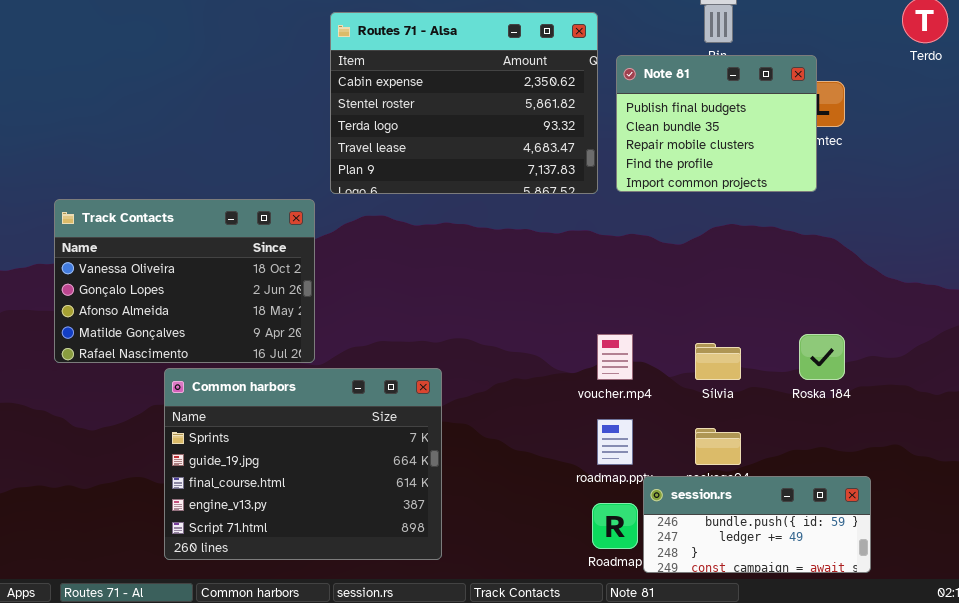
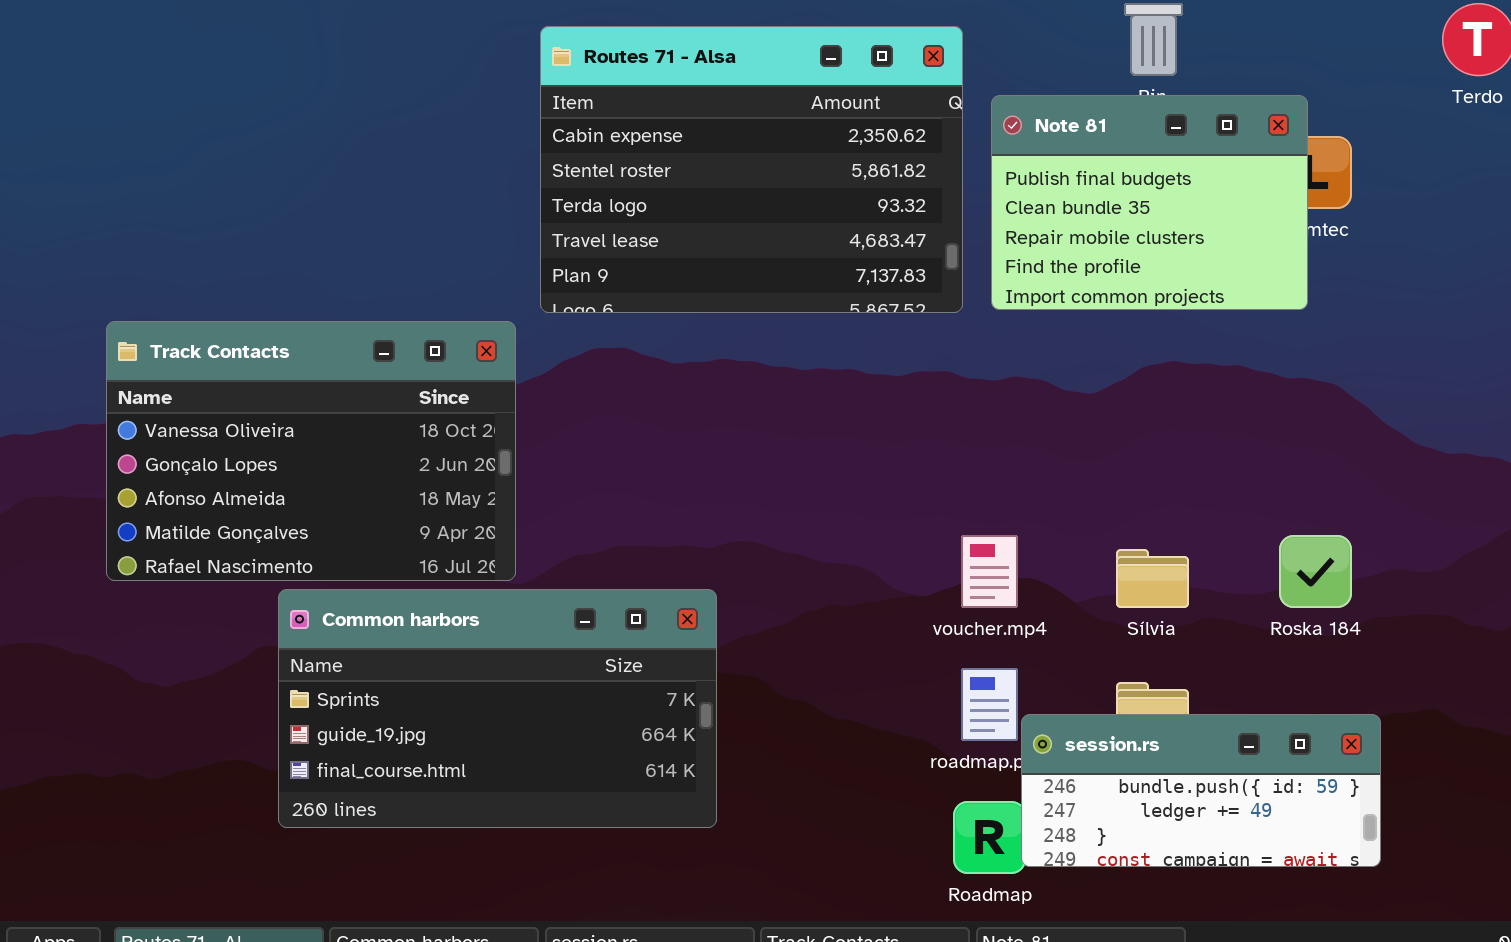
Common harbors: [164,368,442,560] -> [278,589,717,828], resized
session.rs: [643,476,871,573] -> [1021,714,1381,867], moved

